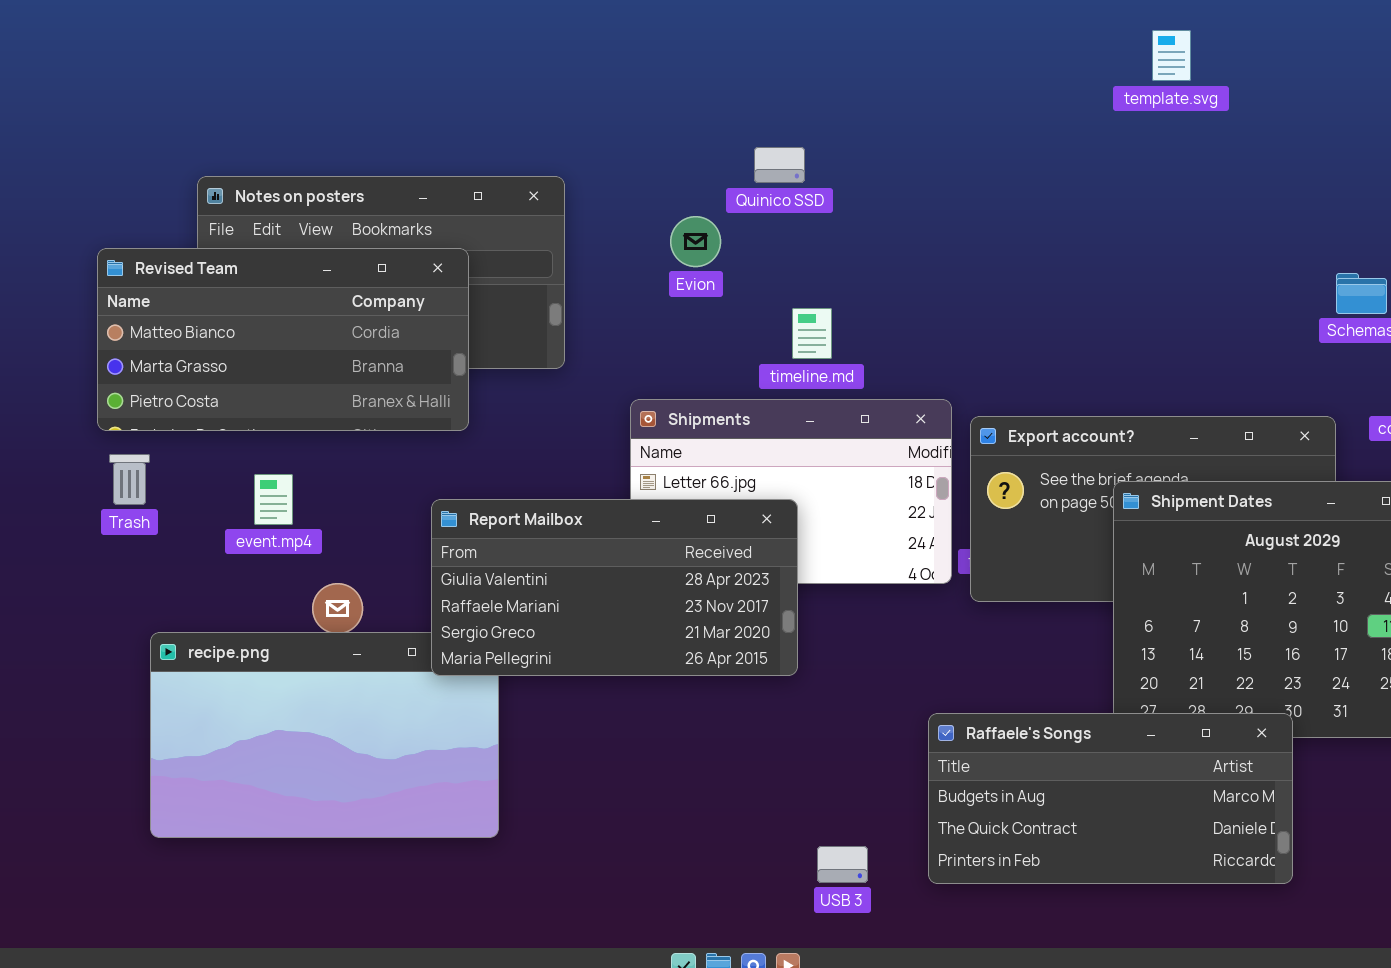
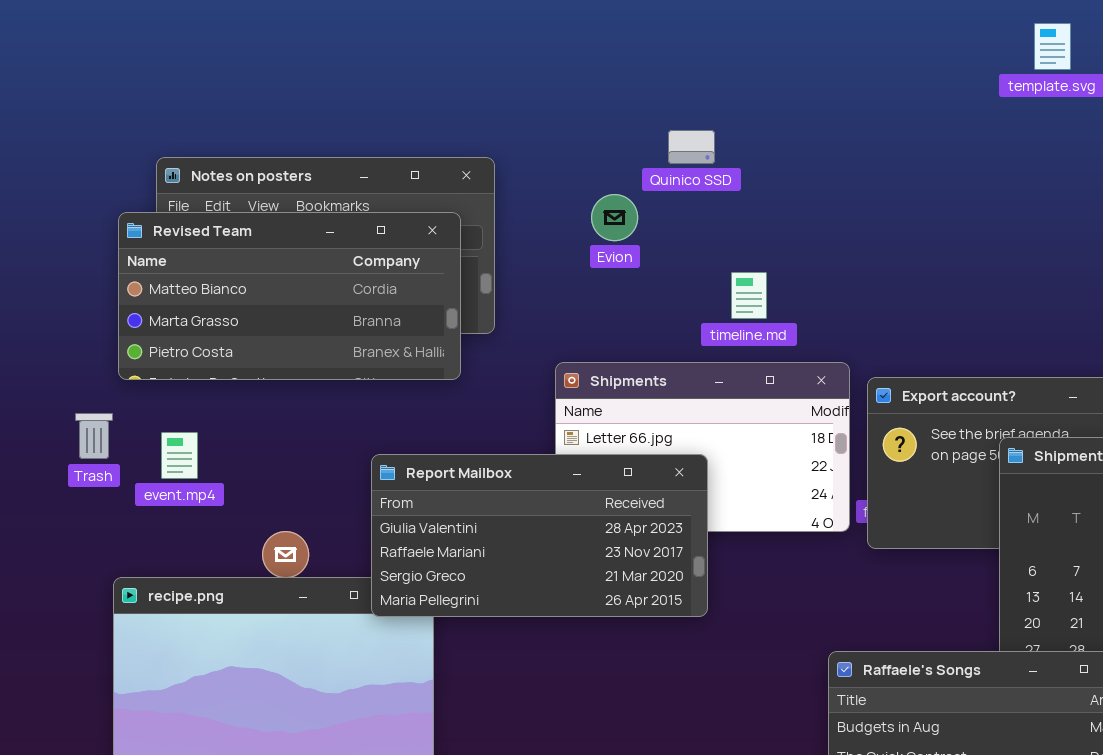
Revised Team: [97,248,469,431] -> [118,212,461,380], moved
timeline.md: [792,308,832,359] -> [731,272,767,319], moved
event.mp4: [254,474,293,525] -> [161,432,198,479], moved

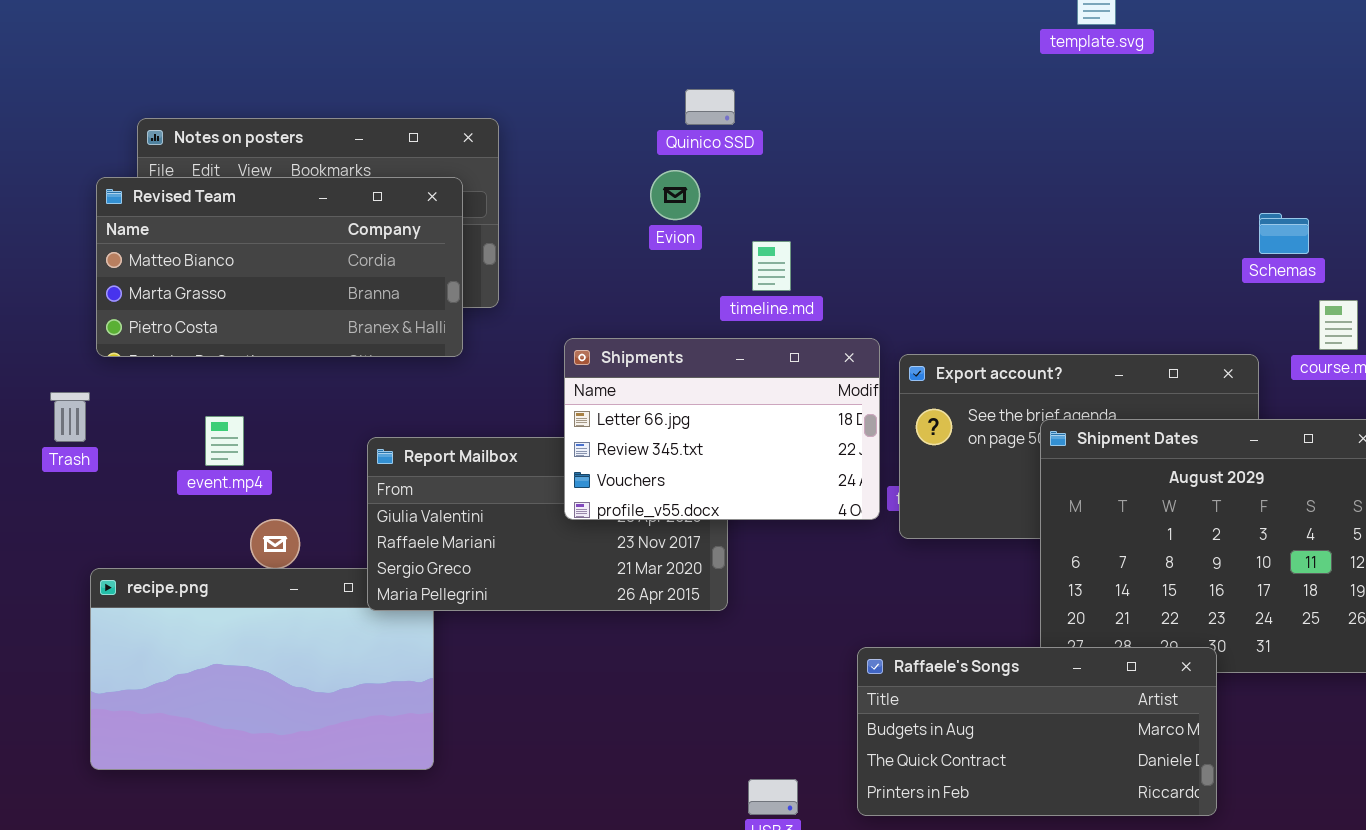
Evion: [591,194,638,241] -> [650,170,700,220], moved
Shipments: [555,362,850,532] -> [564,338,880,520], raised
event.mp4: [161,432,198,479] -> [205,416,244,466], moved

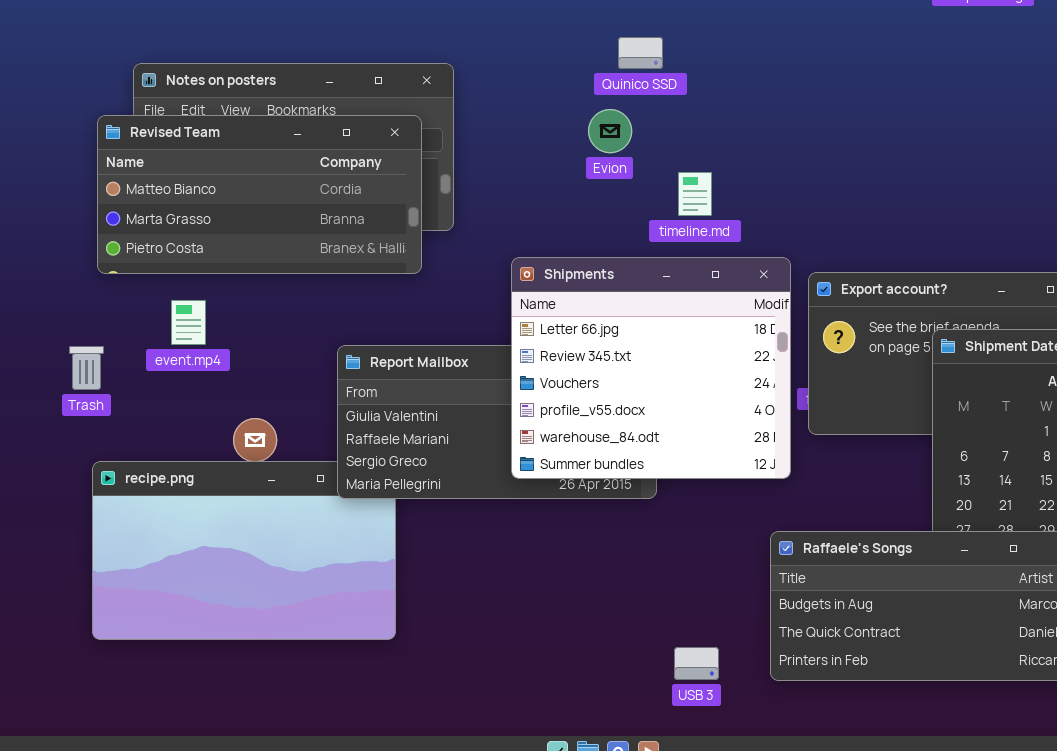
Shipments: [564,338,880,520] -> [511,257,791,479], resized
Trash: [50,392,90,442] -> [69,346,104,390], moved
event.mp4: [205,416,244,466] -> [171,300,206,345], moved

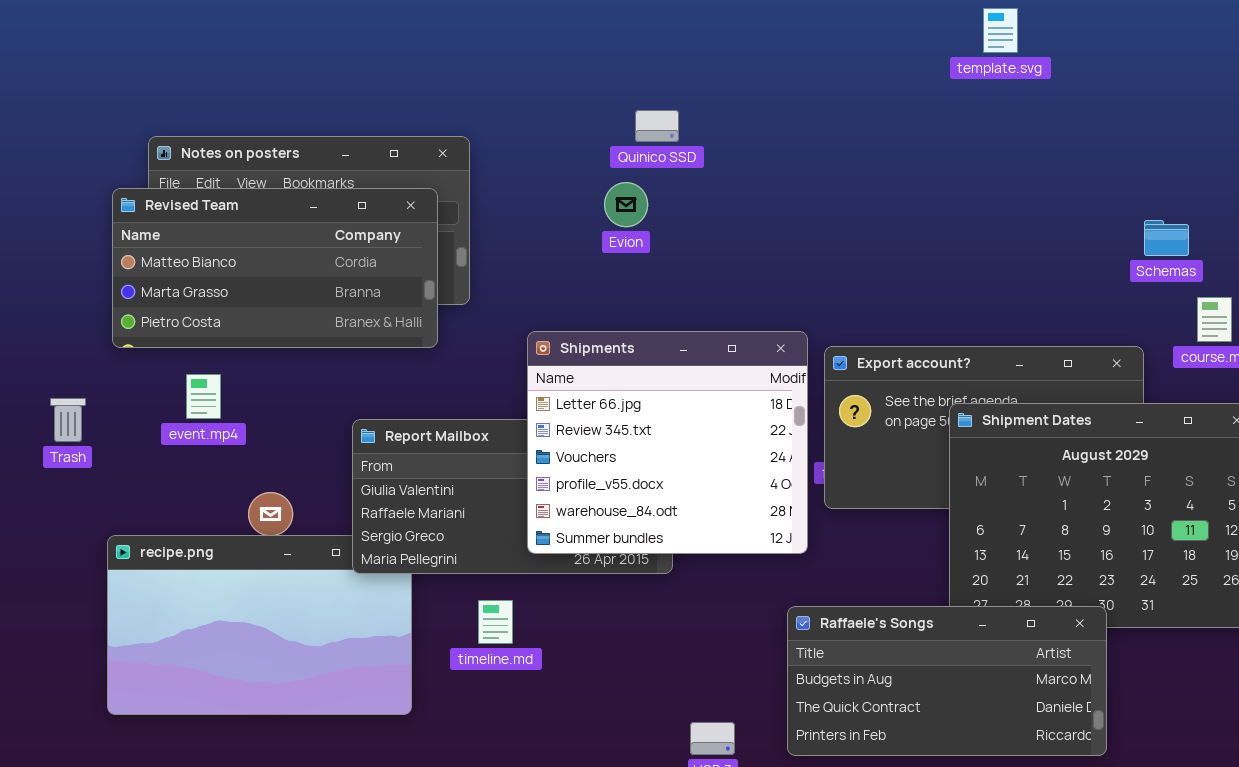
timeline.md: [678,172,712,216] -> [478,600,513,644], moved
Trash: [69,346,104,390] -> [50,398,86,442], moved

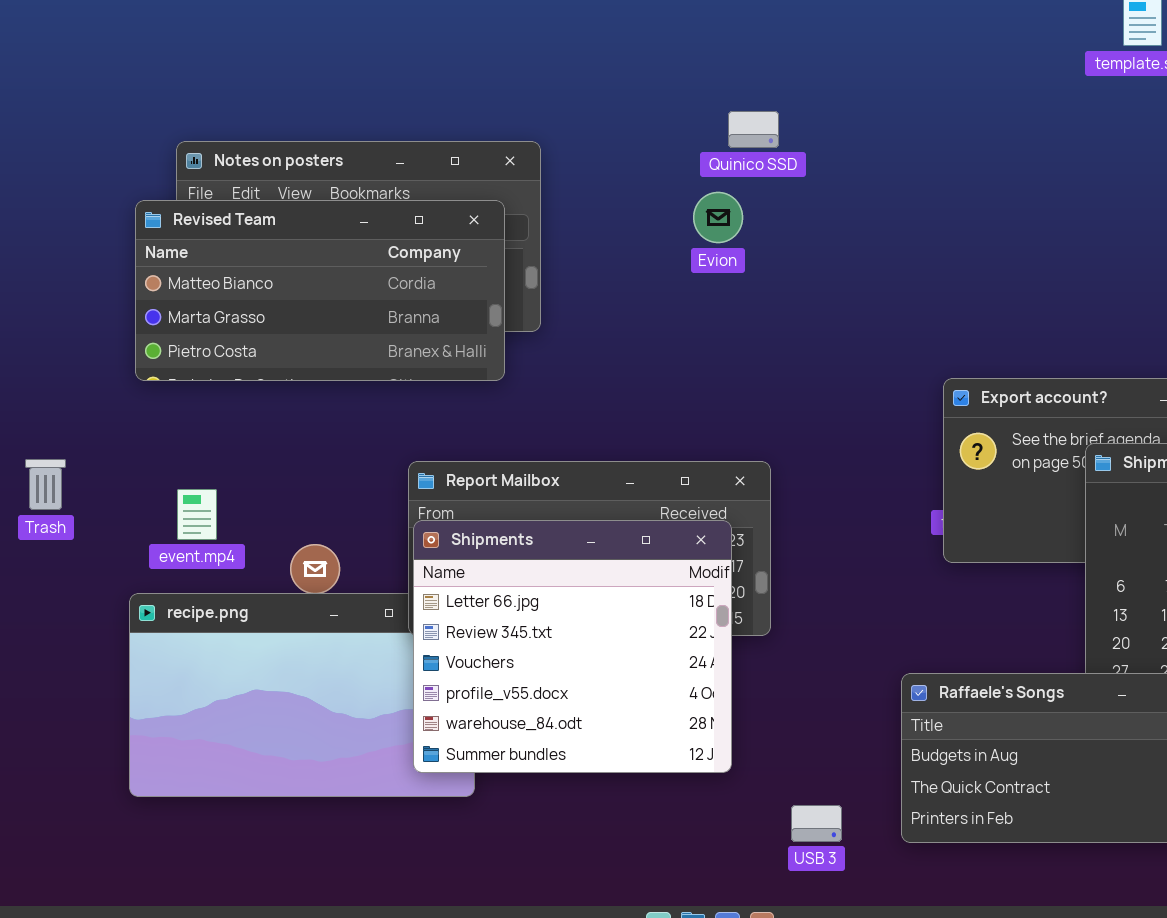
Shipments: [527,331,808,554] -> [413,520,732,773], moved
event.mp4: [186,374,221,419] -> [177,489,217,540], moved
Trash: [50,398,86,442] -> [25,459,66,510], moved

